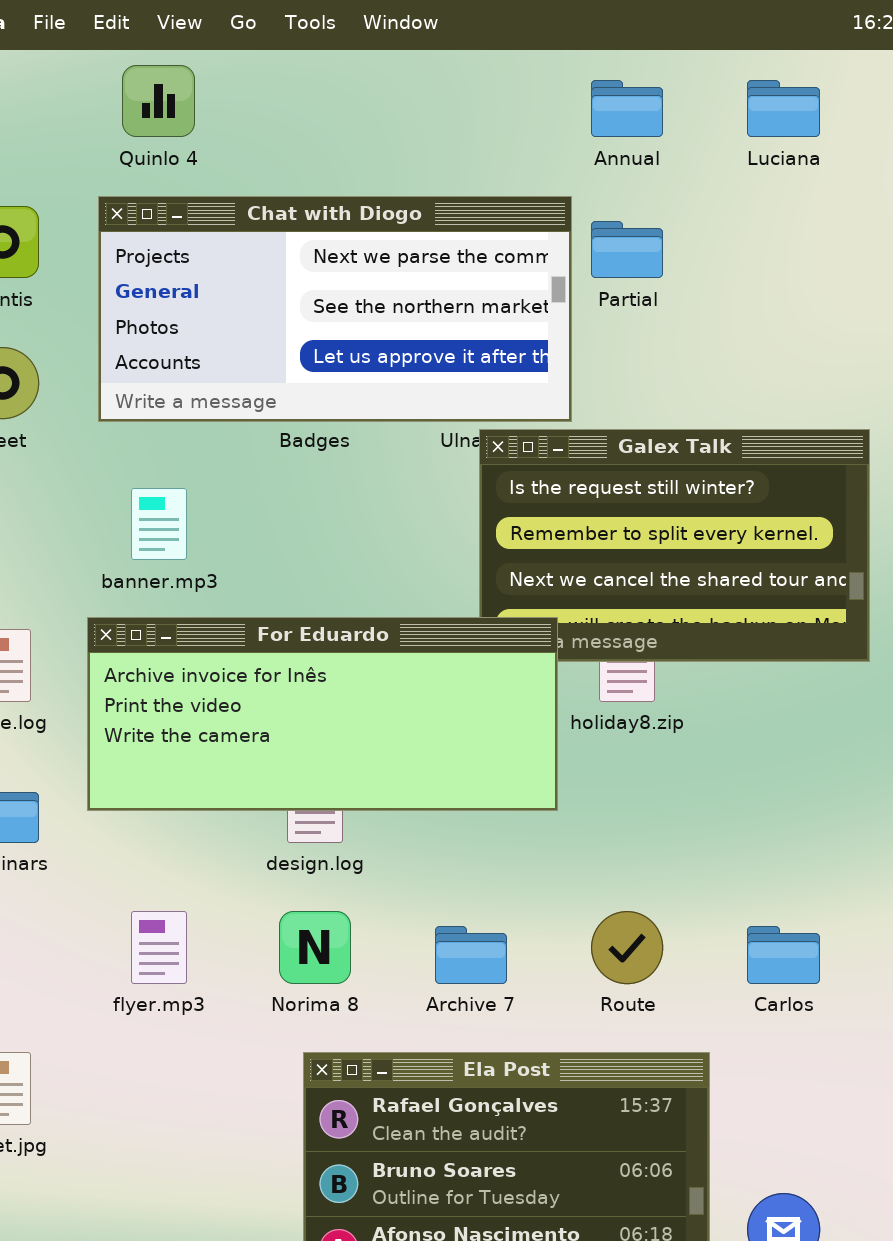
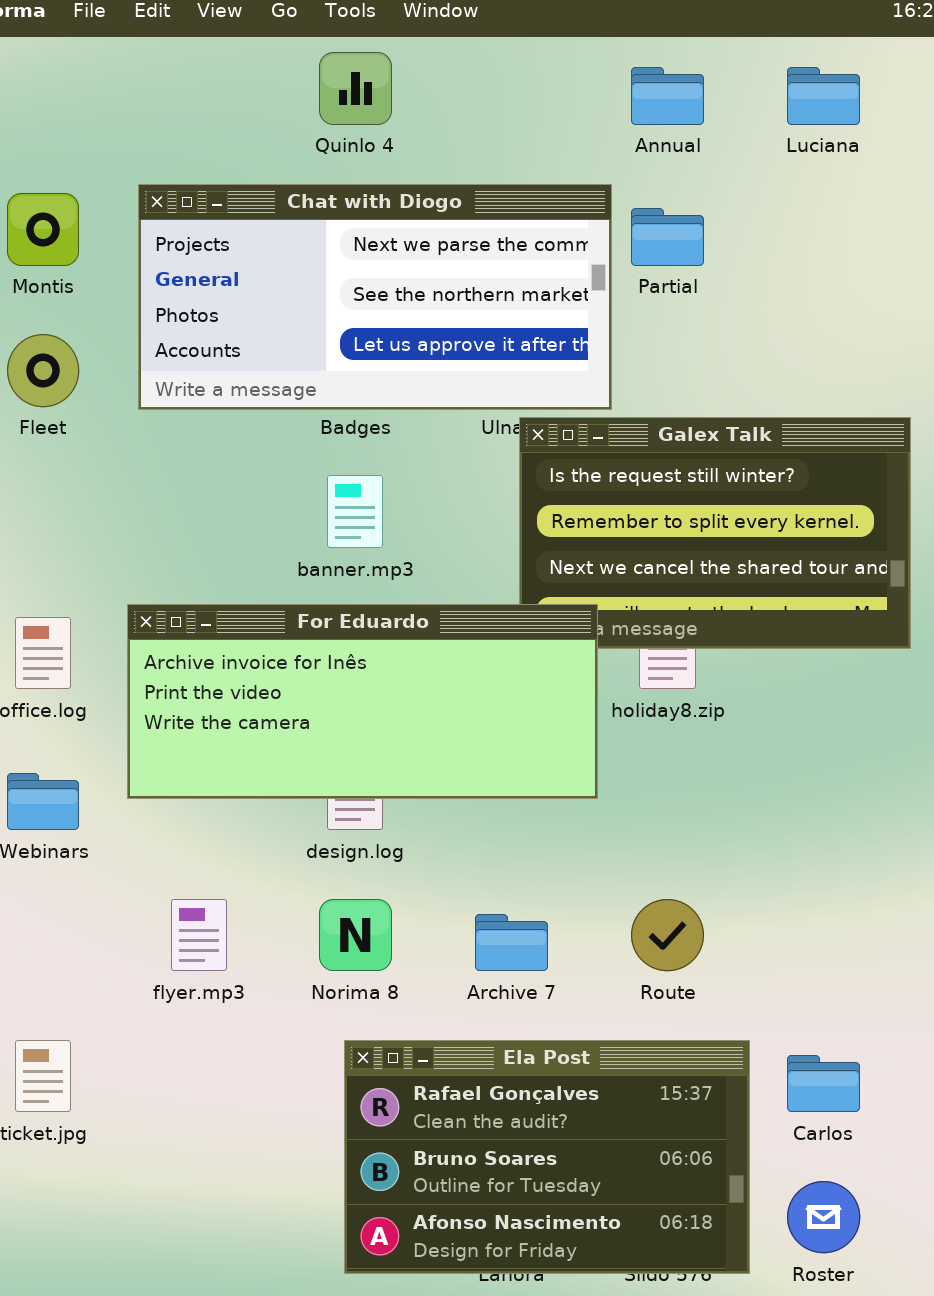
Quinlo 4: [122,65,195,137] -> [319,52,392,125], moved
banner.mp3: [131,488,187,560] -> [327,475,383,548], moved
Carlos: [747,926,820,984] -> [787,1055,860,1112], moved

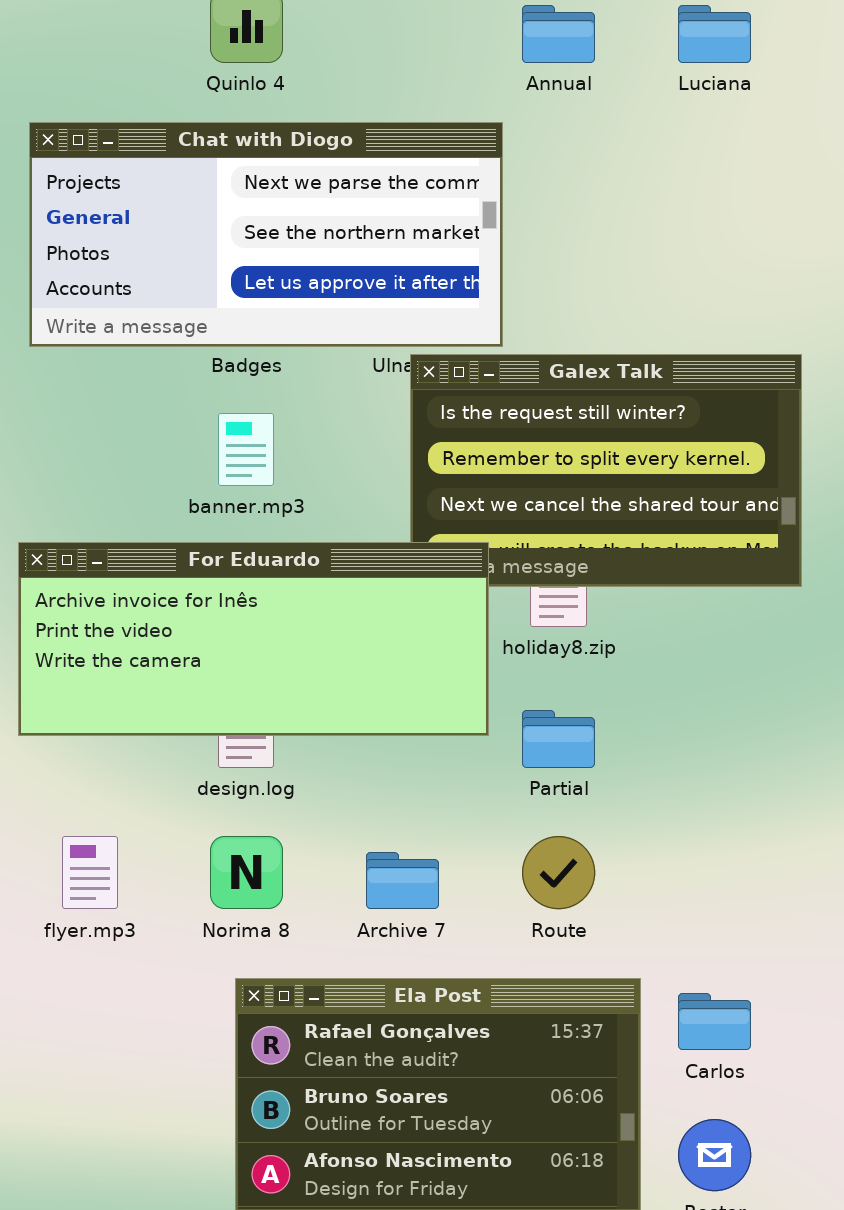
Partial: [631,208,704,266] -> [522,710,595,768], moved

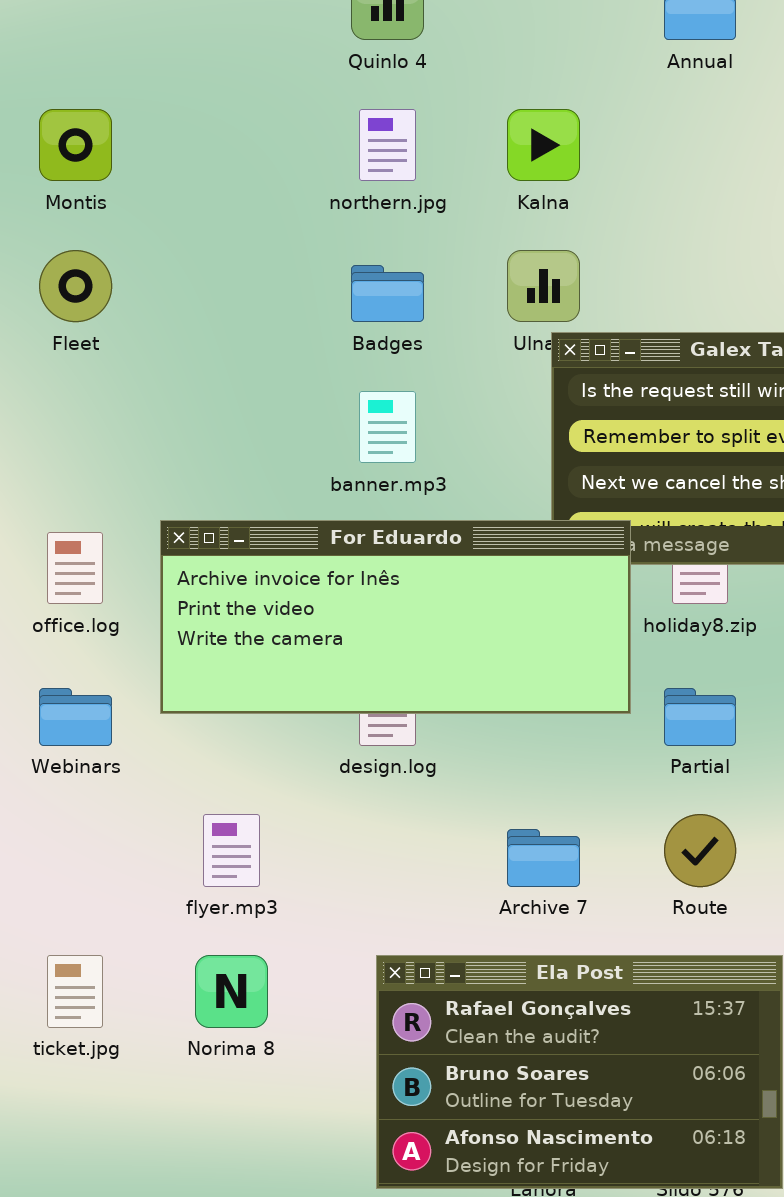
Chat with Diogo: [29,122,503,347] -> none, closed
Norima 8: [210,836,283,909] -> [195,955,268,1028], moved

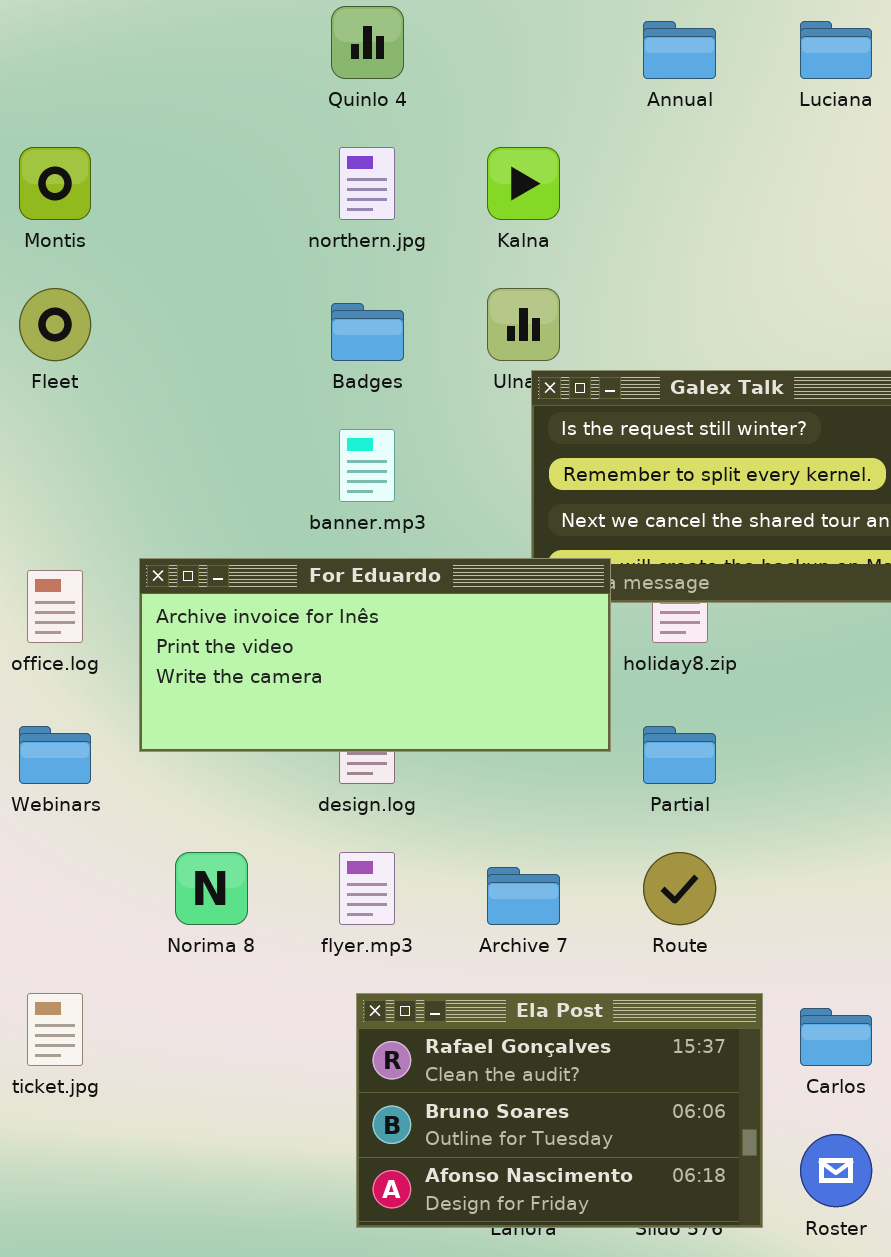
flyer.mp3: [203,814,260,887] -> [339,852,395,925], moved
Norima 8: [195,955,268,1028] -> [175,852,248,925], moved

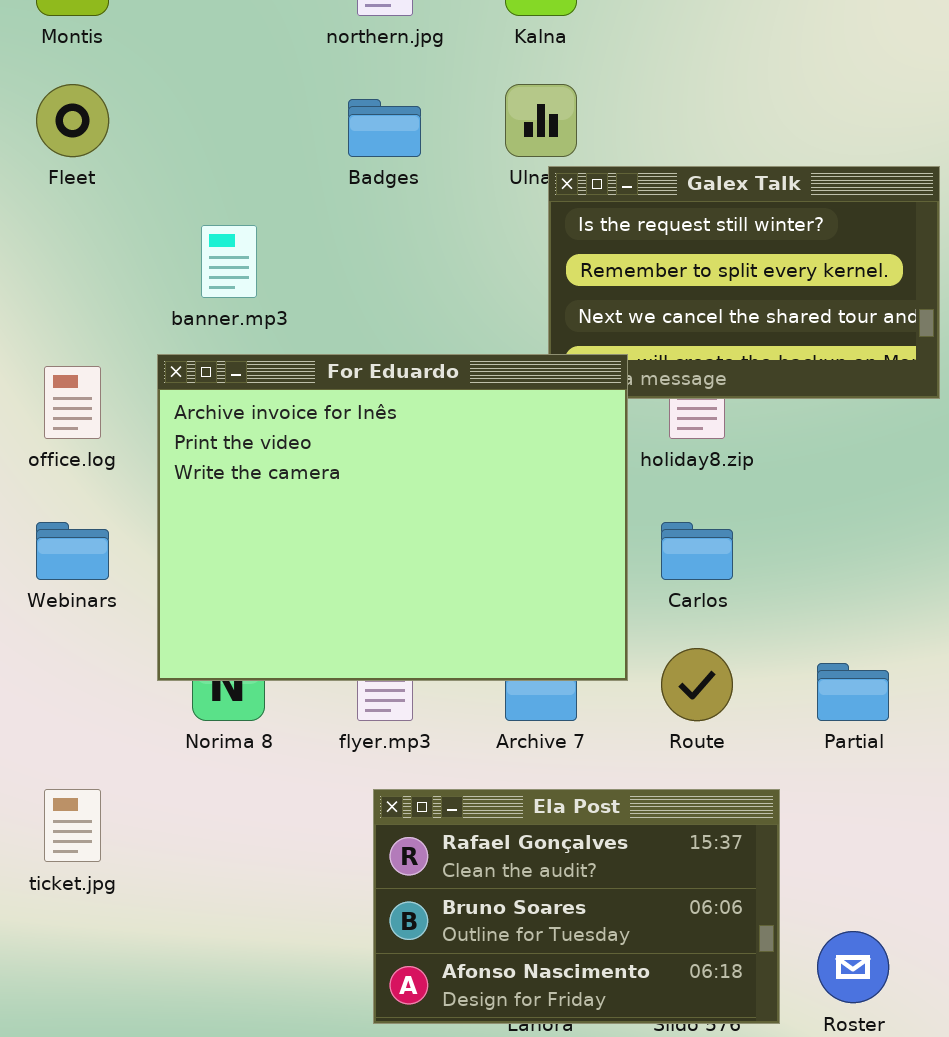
banner.mp3: [339,429,395,502] -> [201,225,257,298], moved
For Eduardo: [139,558,611,752] -> [157,354,628,681], resized
Partial: [643,726,716,784] -> [817,663,889,721], moved
Carlos: [800,1008,872,1066] -> [661,522,733,580], moved

